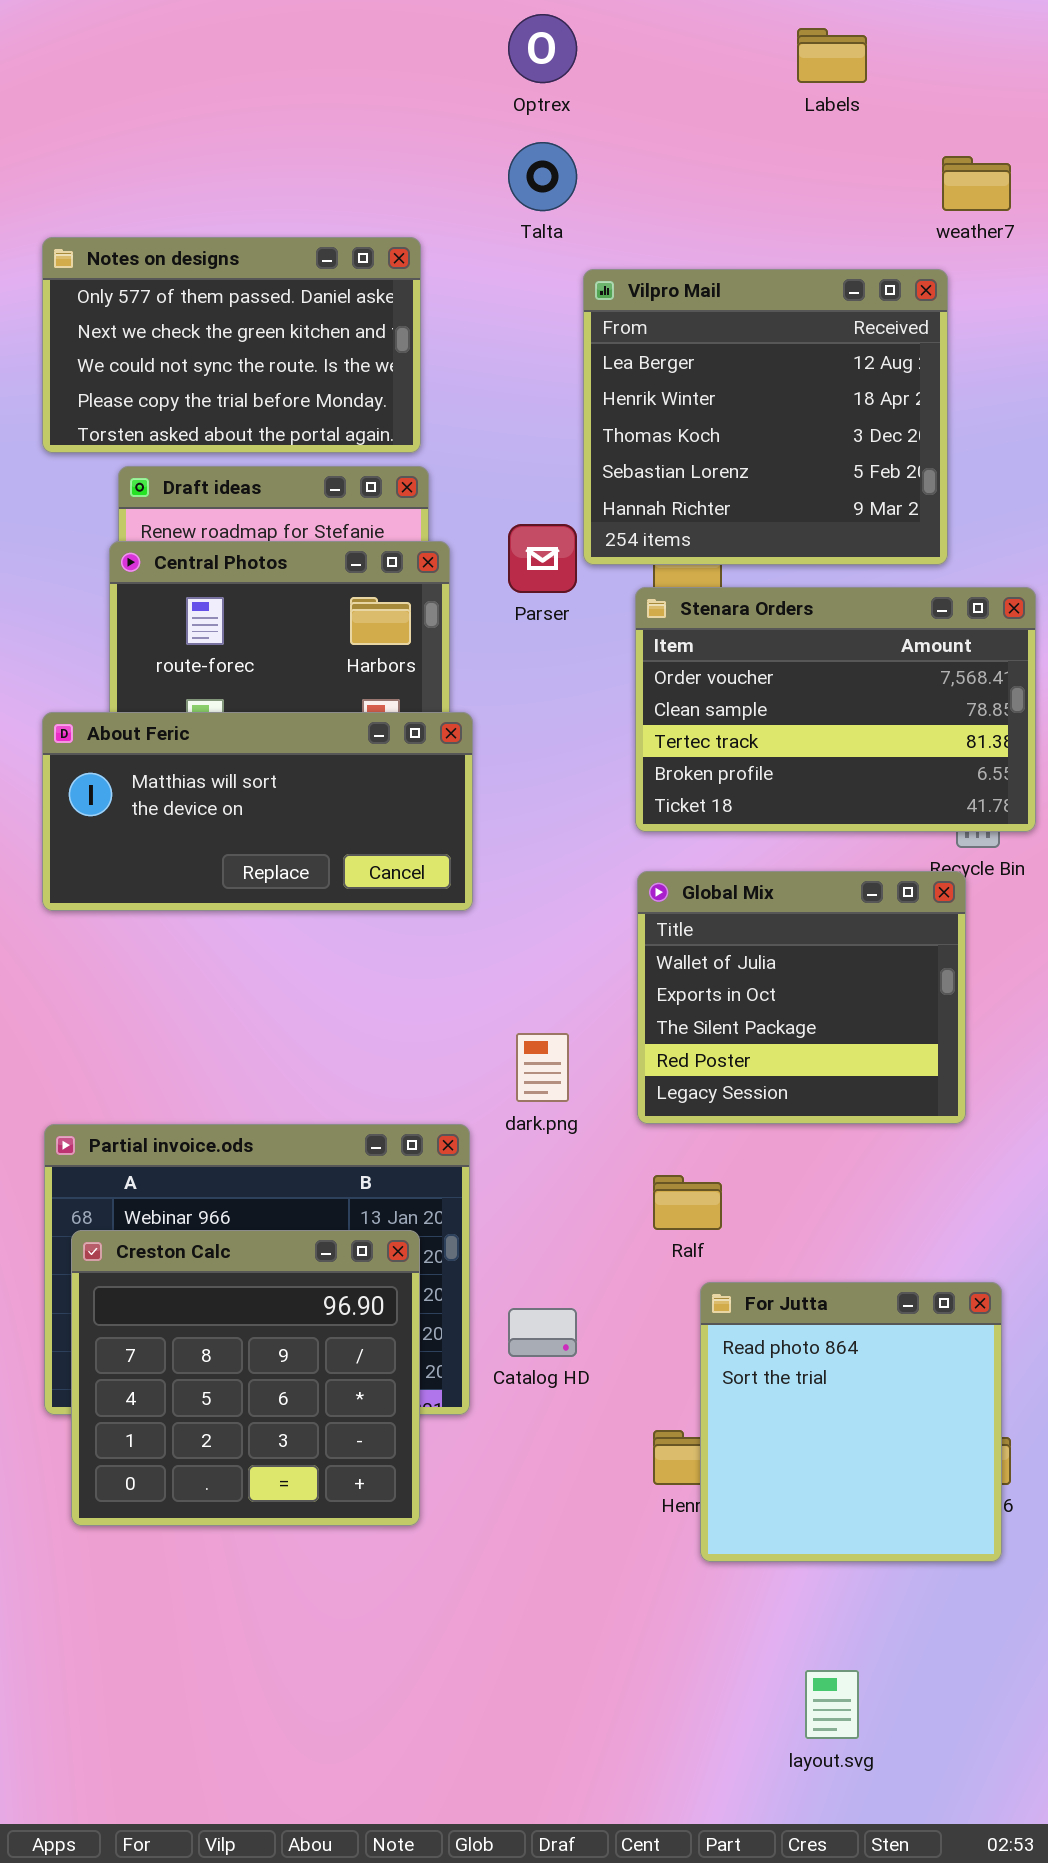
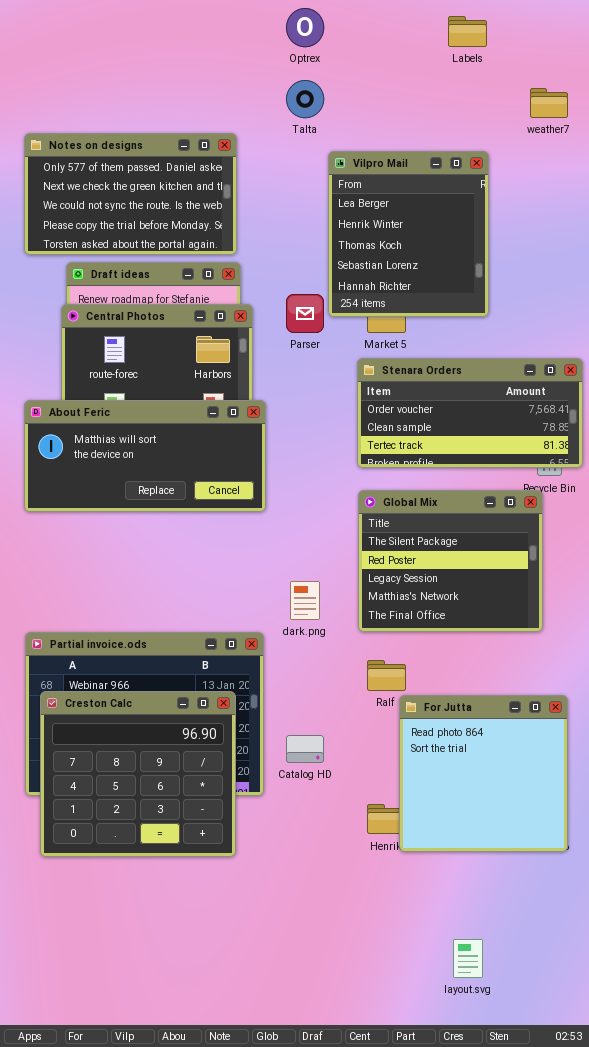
Vilpro Mail: [583,269,948,565] -> [328,151,489,317], resized
Stenara Orders: [635,587,1036,832] -> [357,358,583,468], resized
Global Mix: [637,871,966,1124] -> [358,490,543,632], scrolled down 2 rows
For Jutta: [700,1282,1002,1562] -> [399,695,568,852], moved

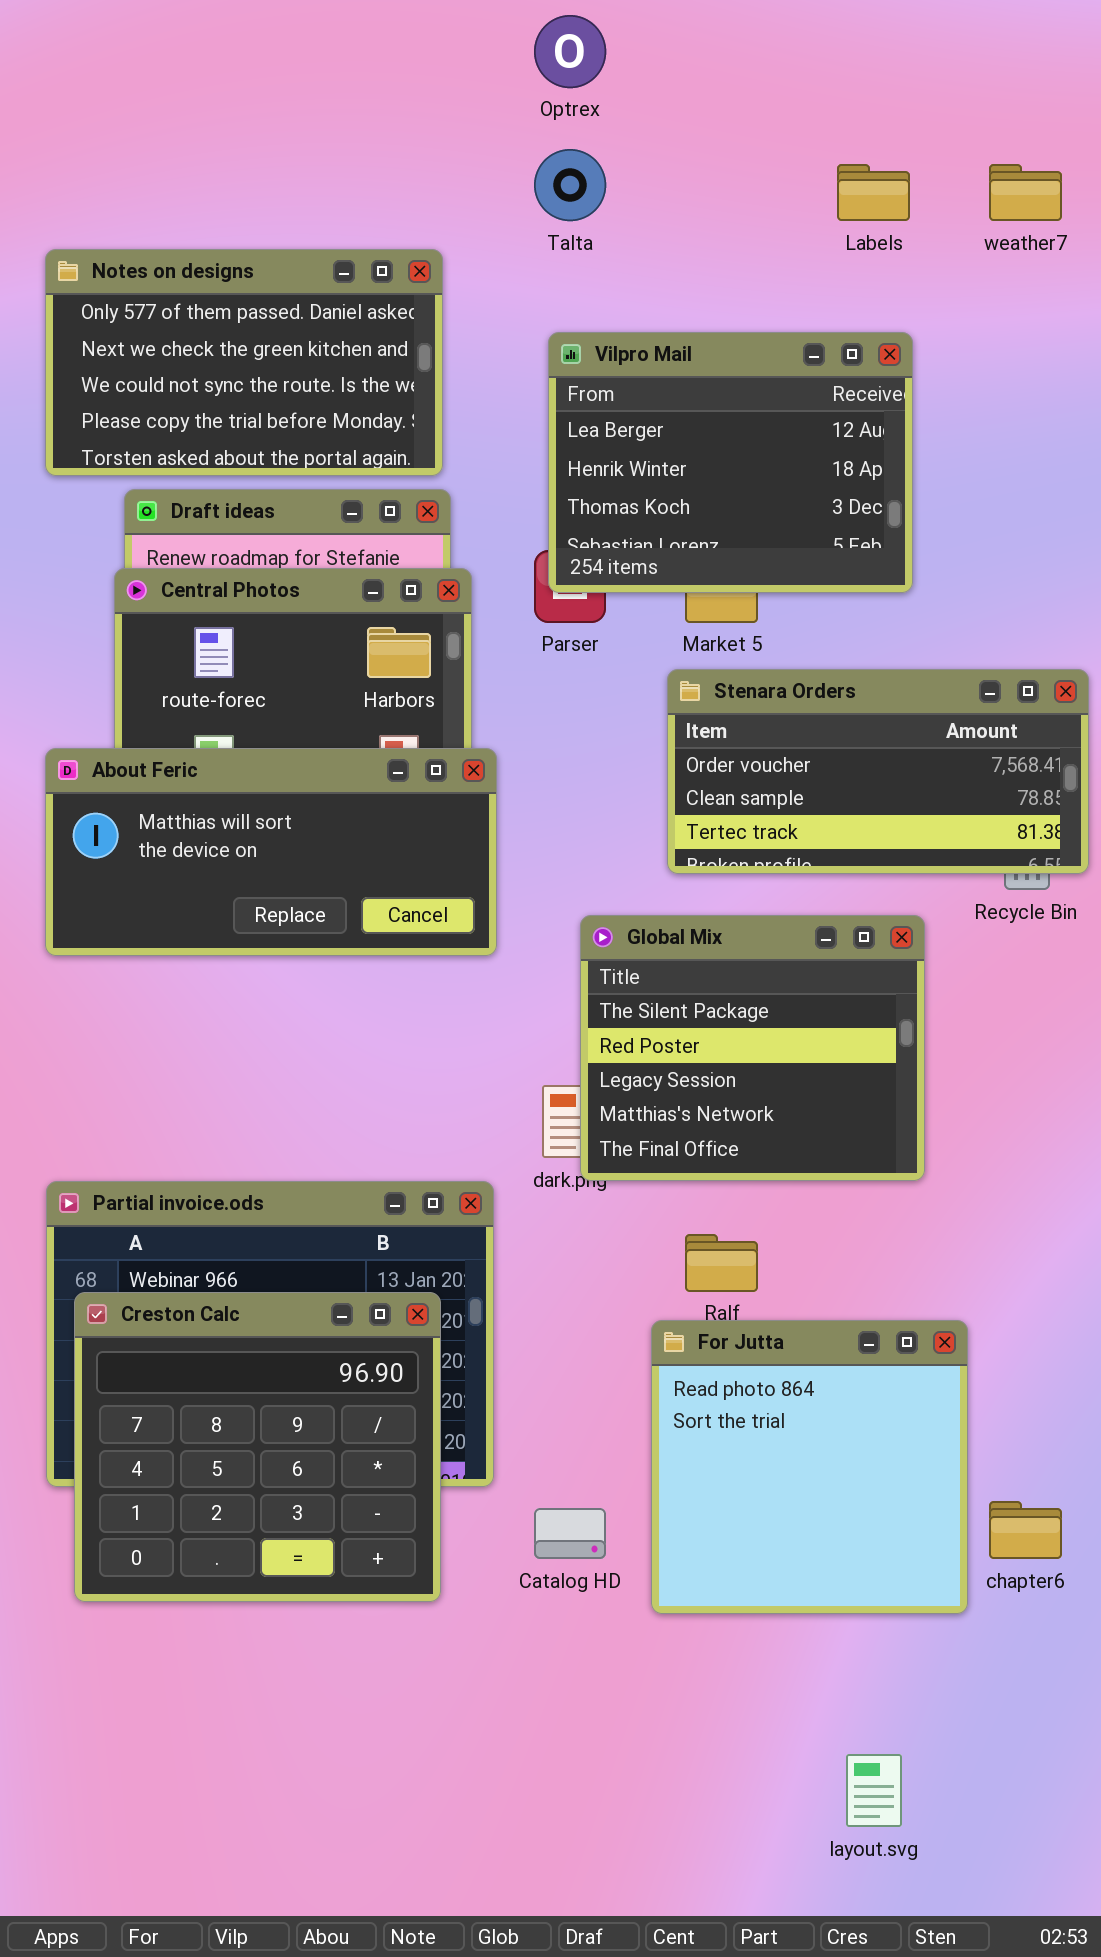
Labels: [448,16,487,47] -> [837,164,910,221], moved
Vilpro Mail: [328,151,489,317] -> [548,332,913,593], resized
Global Mix: [358,490,543,632] -> [580,915,925,1181], moved
For Jutta: [399,695,568,852] -> [651,1320,968,1614], moved
Catalog HD: [286,735,324,763] -> [534,1508,606,1559], moved

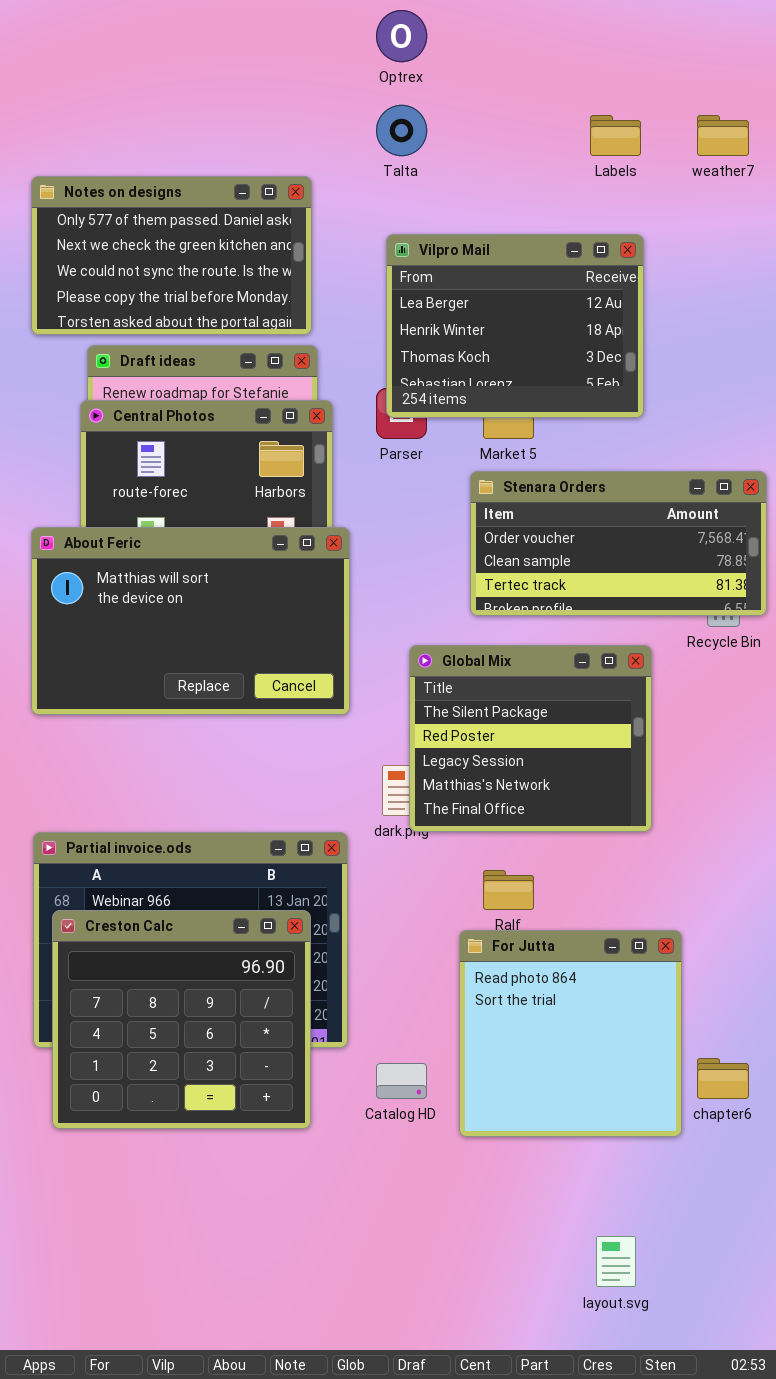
About Feric: [45,748,497,956] -> [31,527,350,715], resized

